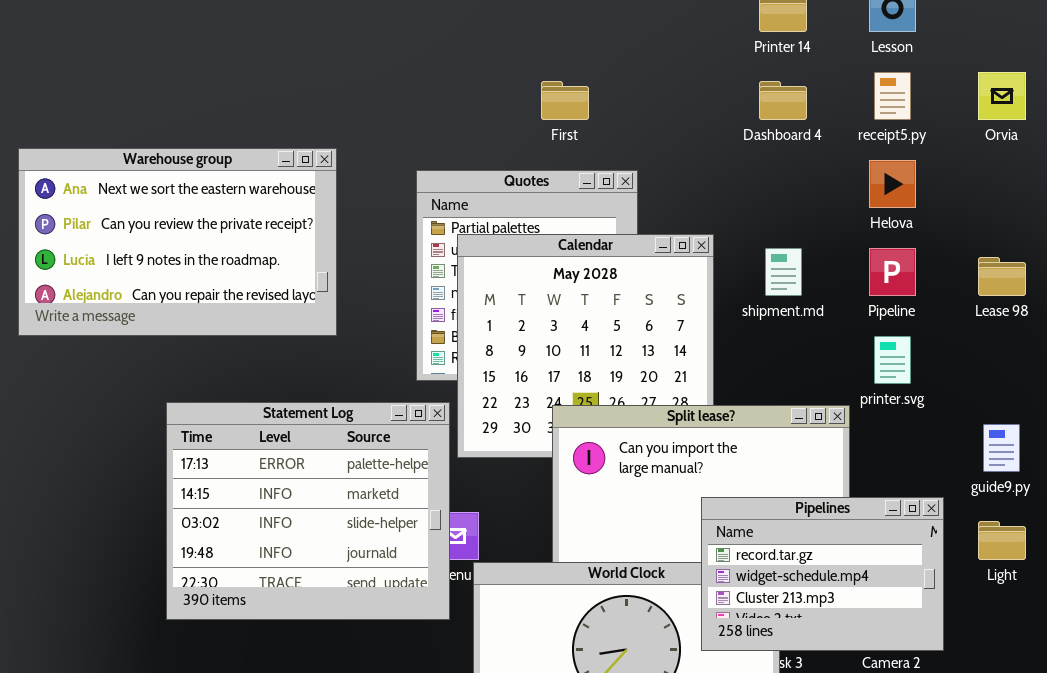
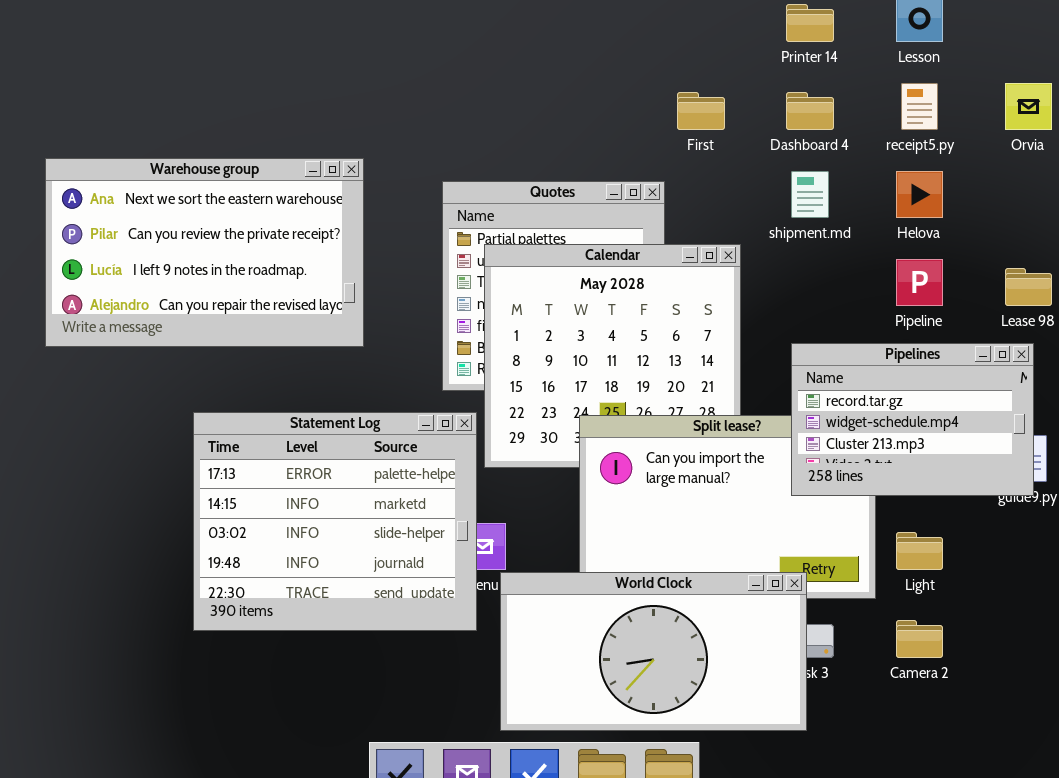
First: [541,81,589,120] -> [677,92,725,130], moved
shipment.md: [765,248,802,296] -> [791,171,829,218], moved
Pipelines: [701,497,944,651] -> [791,343,1034,496], moved
Light: [978,521,1026,560] -> [896,532,943,570], moved

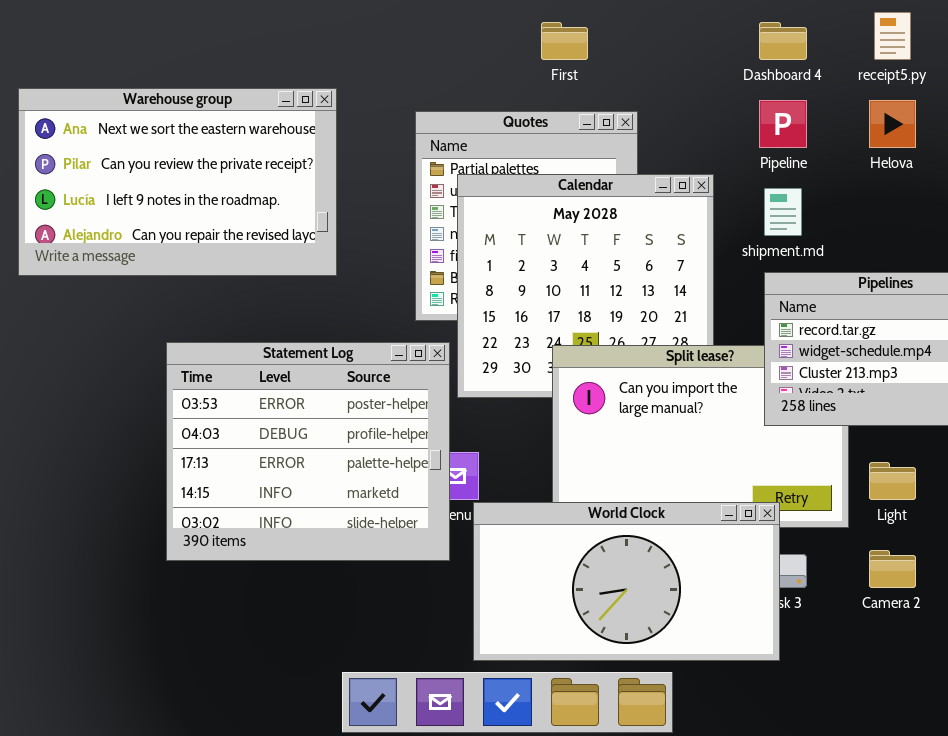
First: [677,92,725,130] -> [541,22,588,60], moved
shipment.md: [791,171,829,218] -> [764,188,802,236], moved
Pipeline: [896,259,943,306] -> [759,100,807,148], moved
Statement Log: [193,412,477,631] -> [166,342,450,561], scrolled up 2 rows

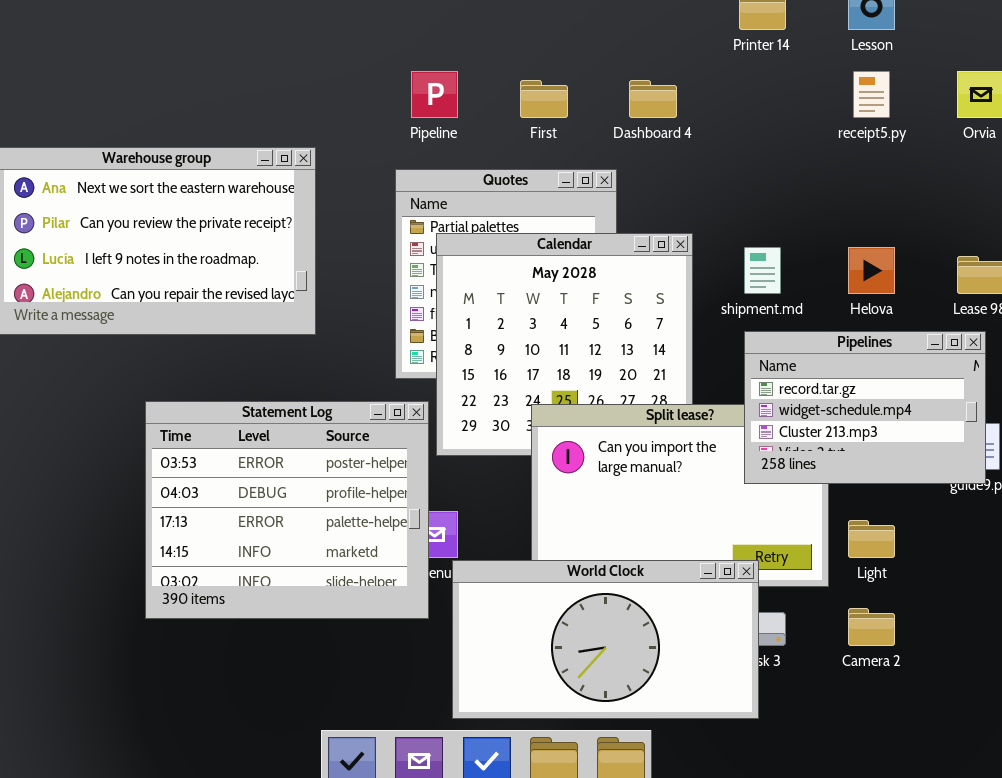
Dashboard 4: [759,22,807,60] -> [629,80,677,118], moved
Pipeline: [759,100,807,148] -> [411,71,458,118], moved
Helova: [869,100,916,148] -> [848,247,895,294], moved

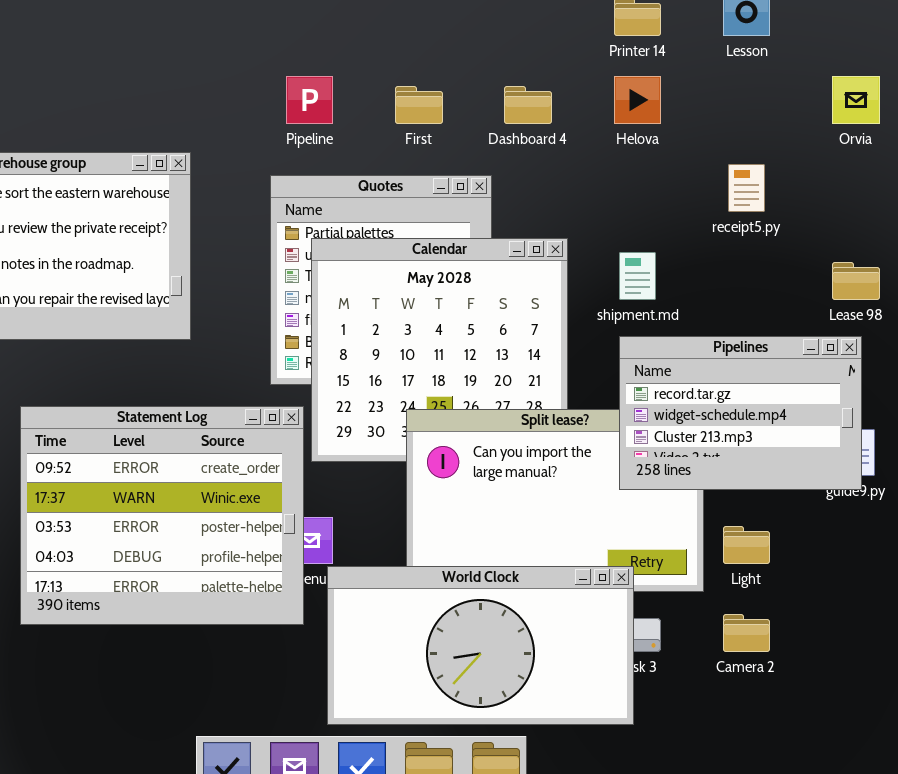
receipt5.py: [853,71,890,118] -> [728,164,765,212], moved
Helova: [848,247,895,294] -> [614,76,661,124], moved
Statement Log: [145,401,429,619] -> [20,406,304,625], scrolled up 2 rows

